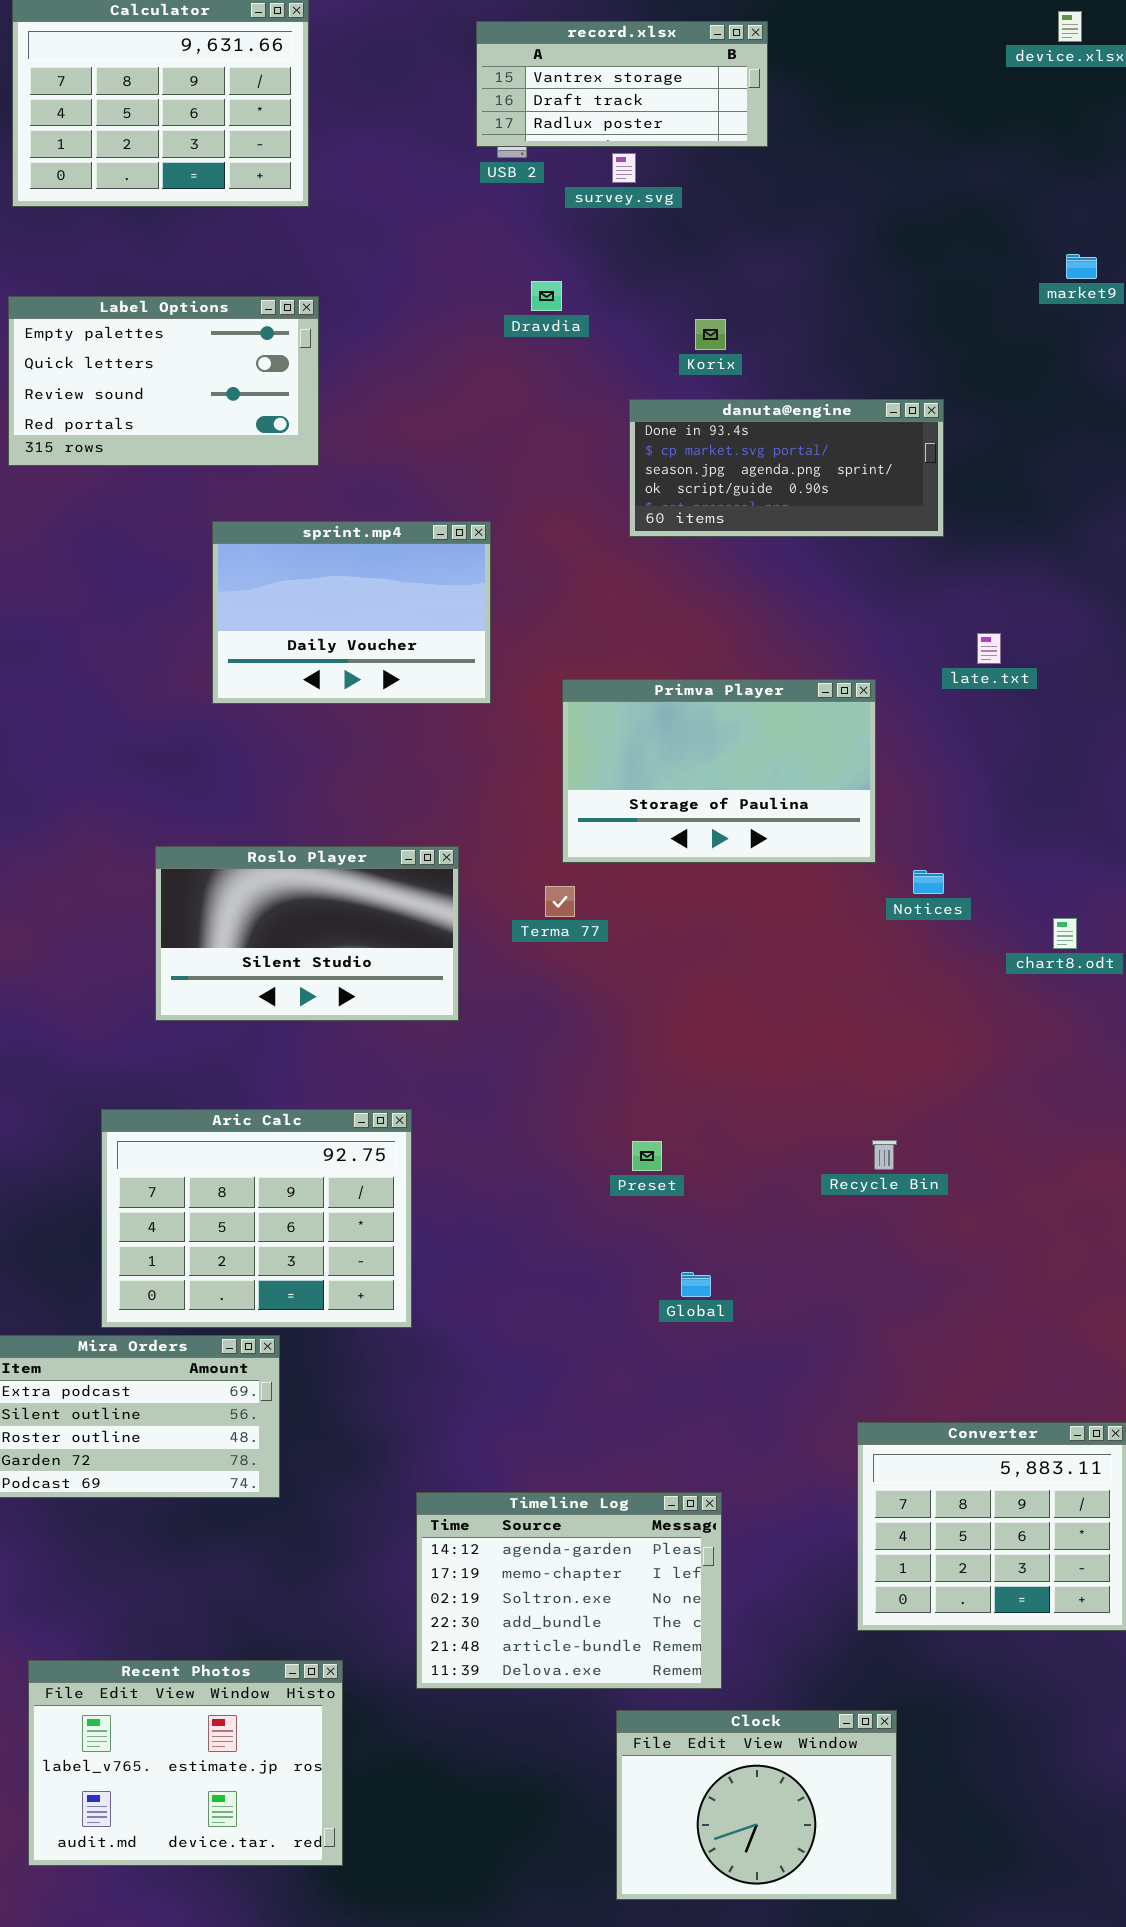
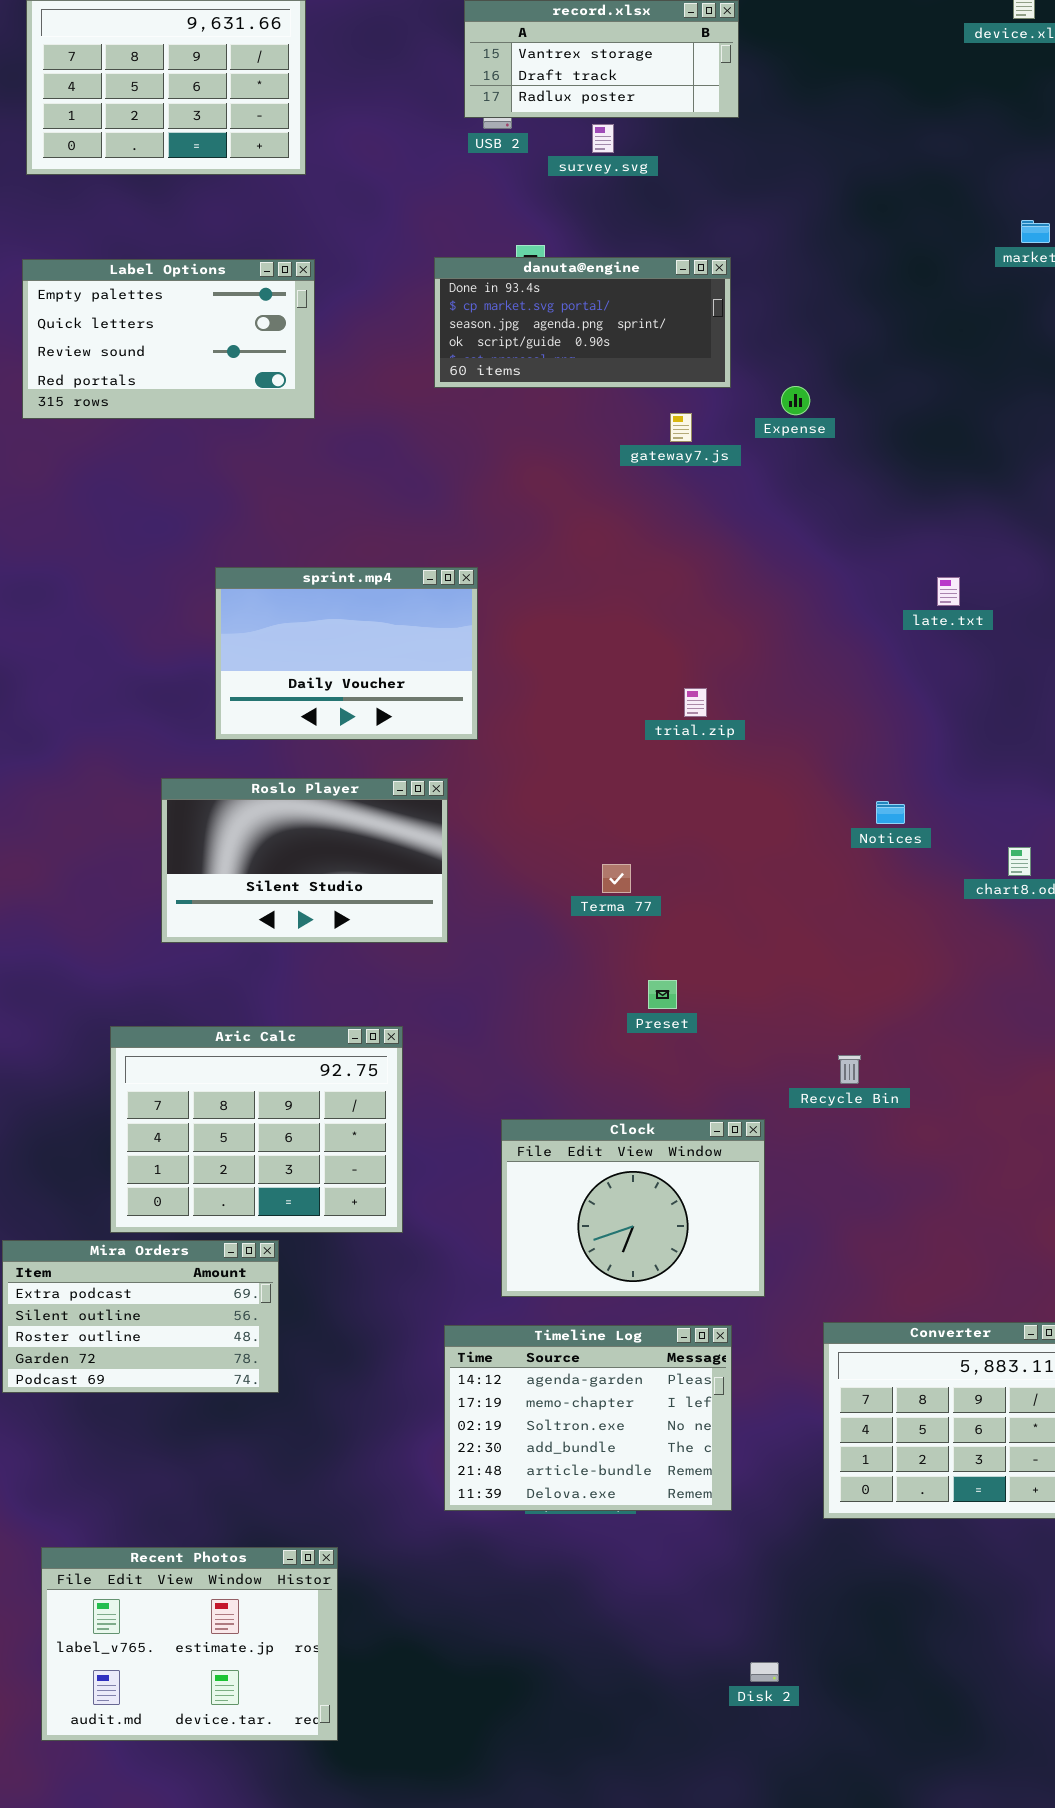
danuta@engine: [629,399,944,537] -> [434,257,731,388], moved
sprint.mp4: [212,521,491,704] -> [215,567,478,740], moved
Primva Player: [562,679,876,863] -> none, closed
Terma 77: [545,886,575,917] -> [602,864,631,893], moved
Preset: [632,1141,662,1171] -> [648,980,677,1009], moved
Timeline Log: [416,1492,722,1689] -> [444,1325,732,1511], moved
Clock: [616,1710,897,1900] -> [501,1119,765,1297], moved

